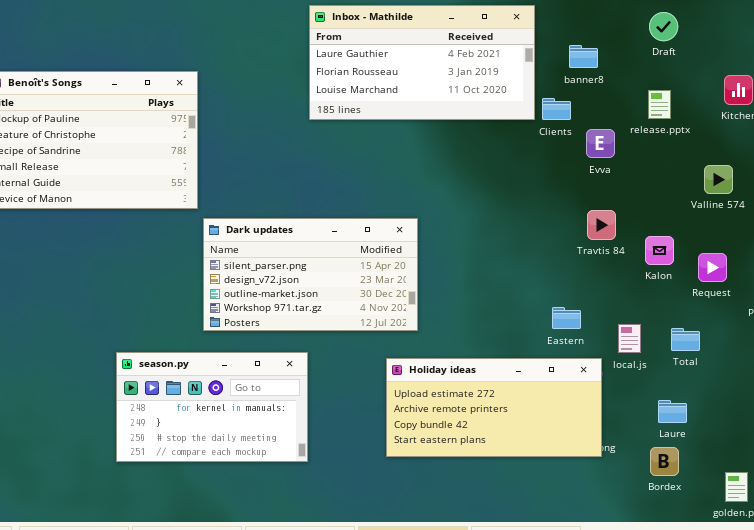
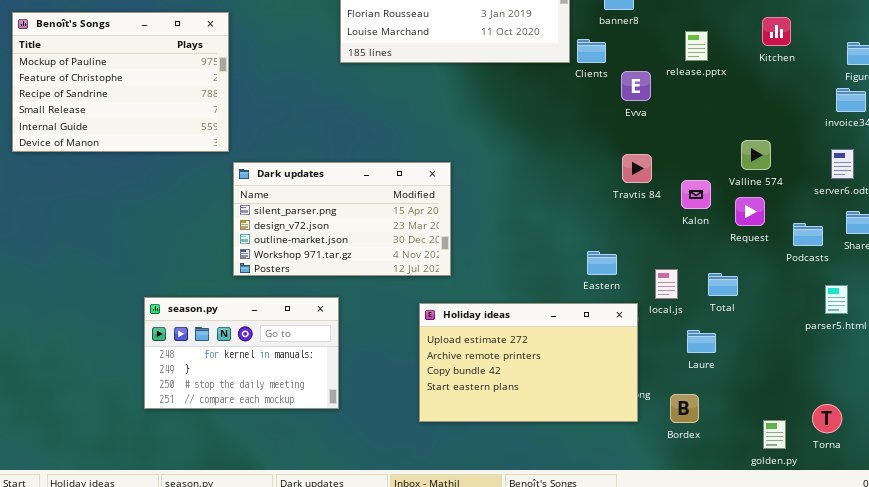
Valline 574: [704,165,733,194] -> [741,140,771,170], moved
Holiday ideas: [386,358,602,457] -> [419,303,638,422], resized
Laure: [658,400,687,423] -> [687,330,716,353], moved
Bordex: [650,447,679,476] -> [670,394,699,423], moved

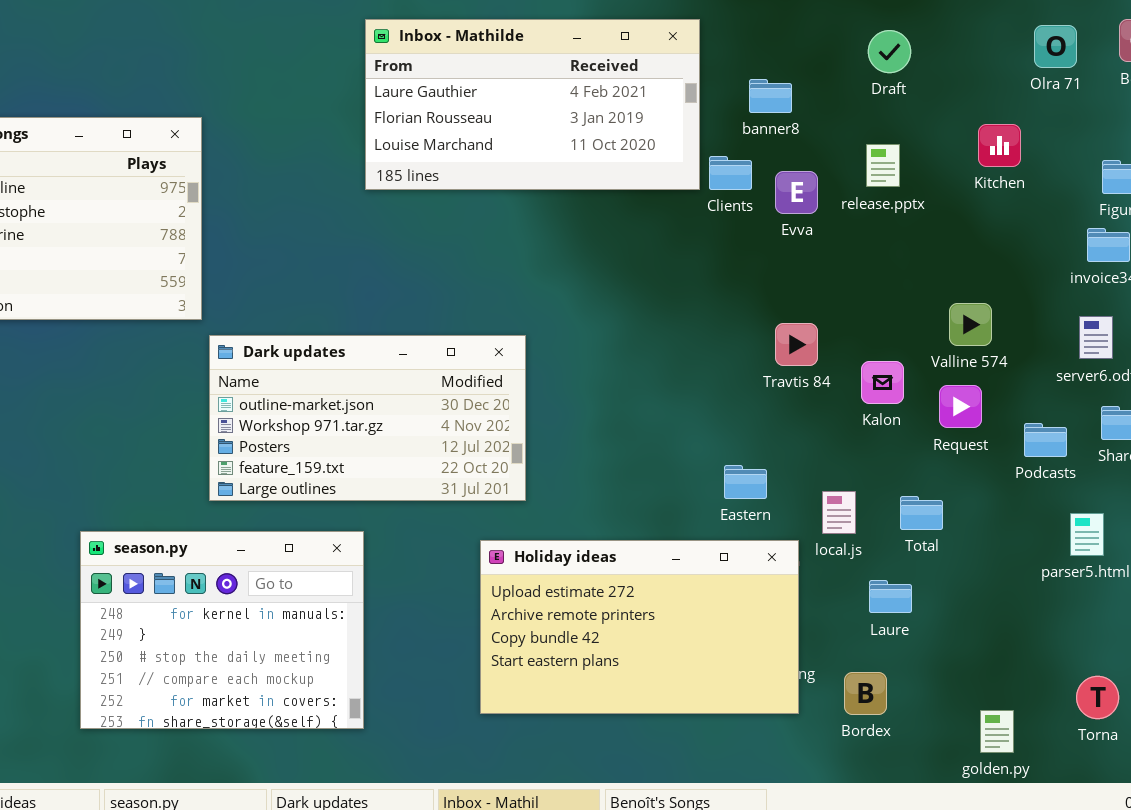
Evva: [621,71,651,101] -> [775,171,818,214], moved
Dark updates: [233,162,451,276] -> [209,335,526,501], scrolled down 2 rows
season.py: [144,297,339,409] -> [80,531,364,729], resized
Torna: [812,404,842,433] -> [1076,676,1119,719], moved

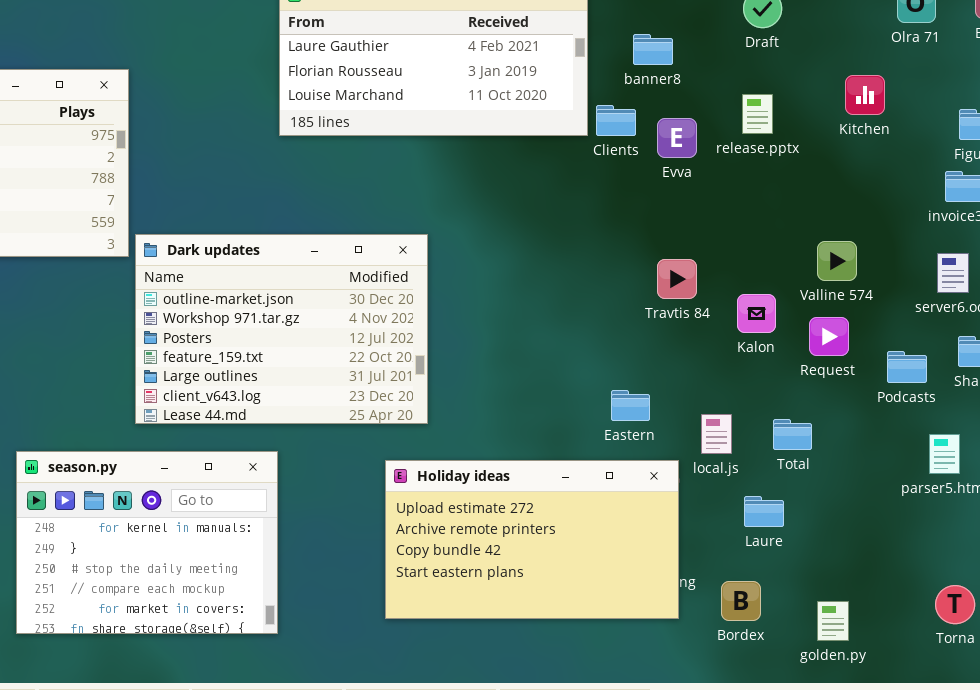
Dark updates: [209,335,526,501] -> [135,234,428,424], resized
golden.py: [980,710,1014,753] -> [817,601,849,641], moved

